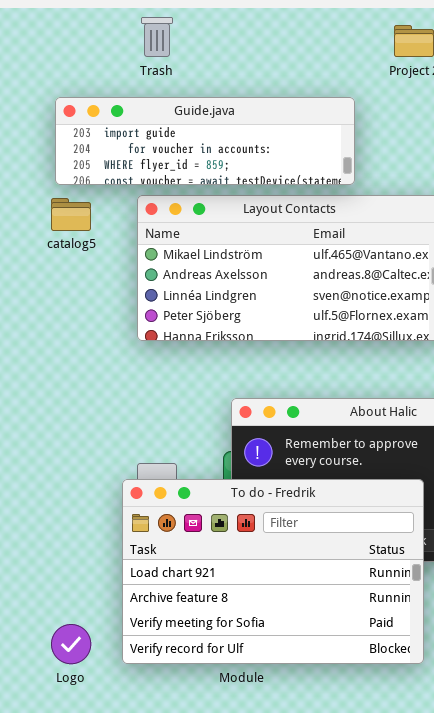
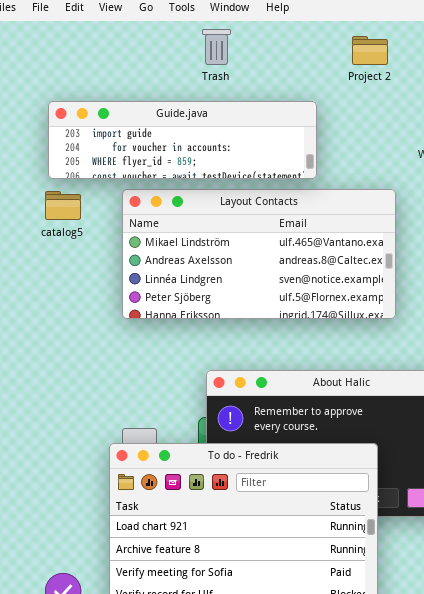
Trash: [141,17,173,57] -> [202,29,231,65], moved

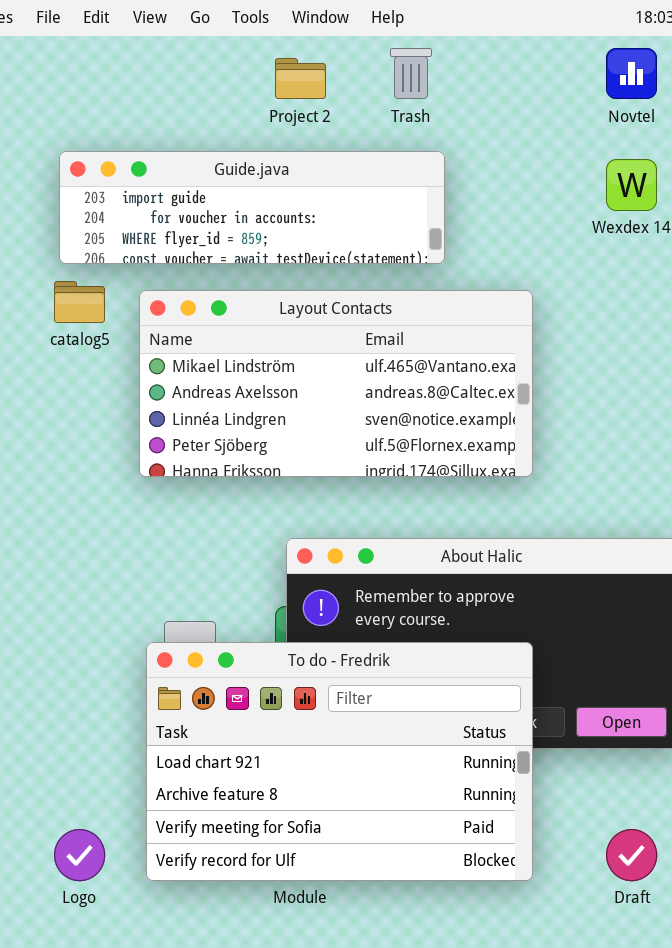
Trash: [202,29,231,65] -> [390,48,432,99], moved
Project 2: [352,36,388,65] -> [275,58,326,99], moved
Layout Contacts: [122,189,396,319] -> [139,290,533,477], moved

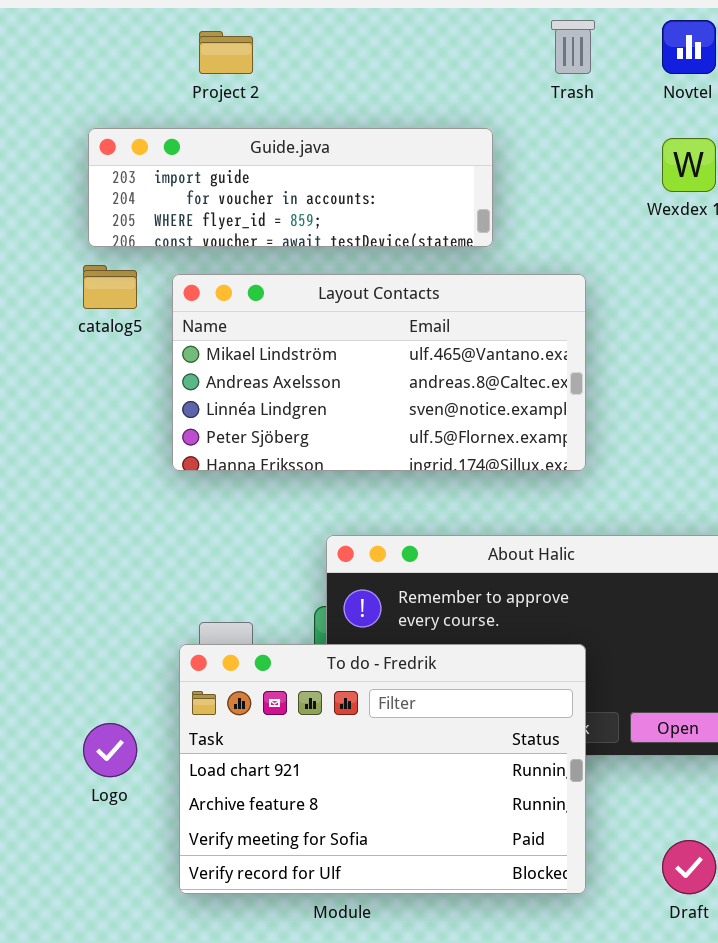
Trash: [390,48,432,99] -> [551,20,595,74], moved
Project 2: [275,58,326,99] -> [199,31,253,74], moved
Logo: [54,829,105,881] -> [83,723,137,777], moved

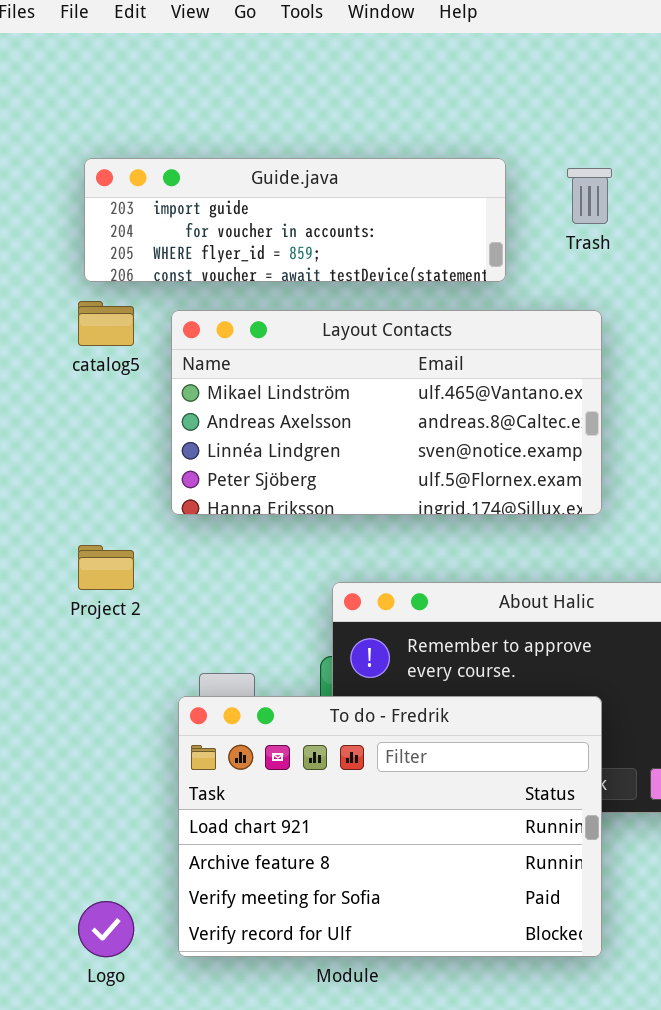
Trash: [551,20,595,74] -> [567,168,612,224], moved
Project 2: [199,31,253,74] -> [78,545,134,590], moved
Logo: [83,723,137,777] -> [78,901,134,957], moved

